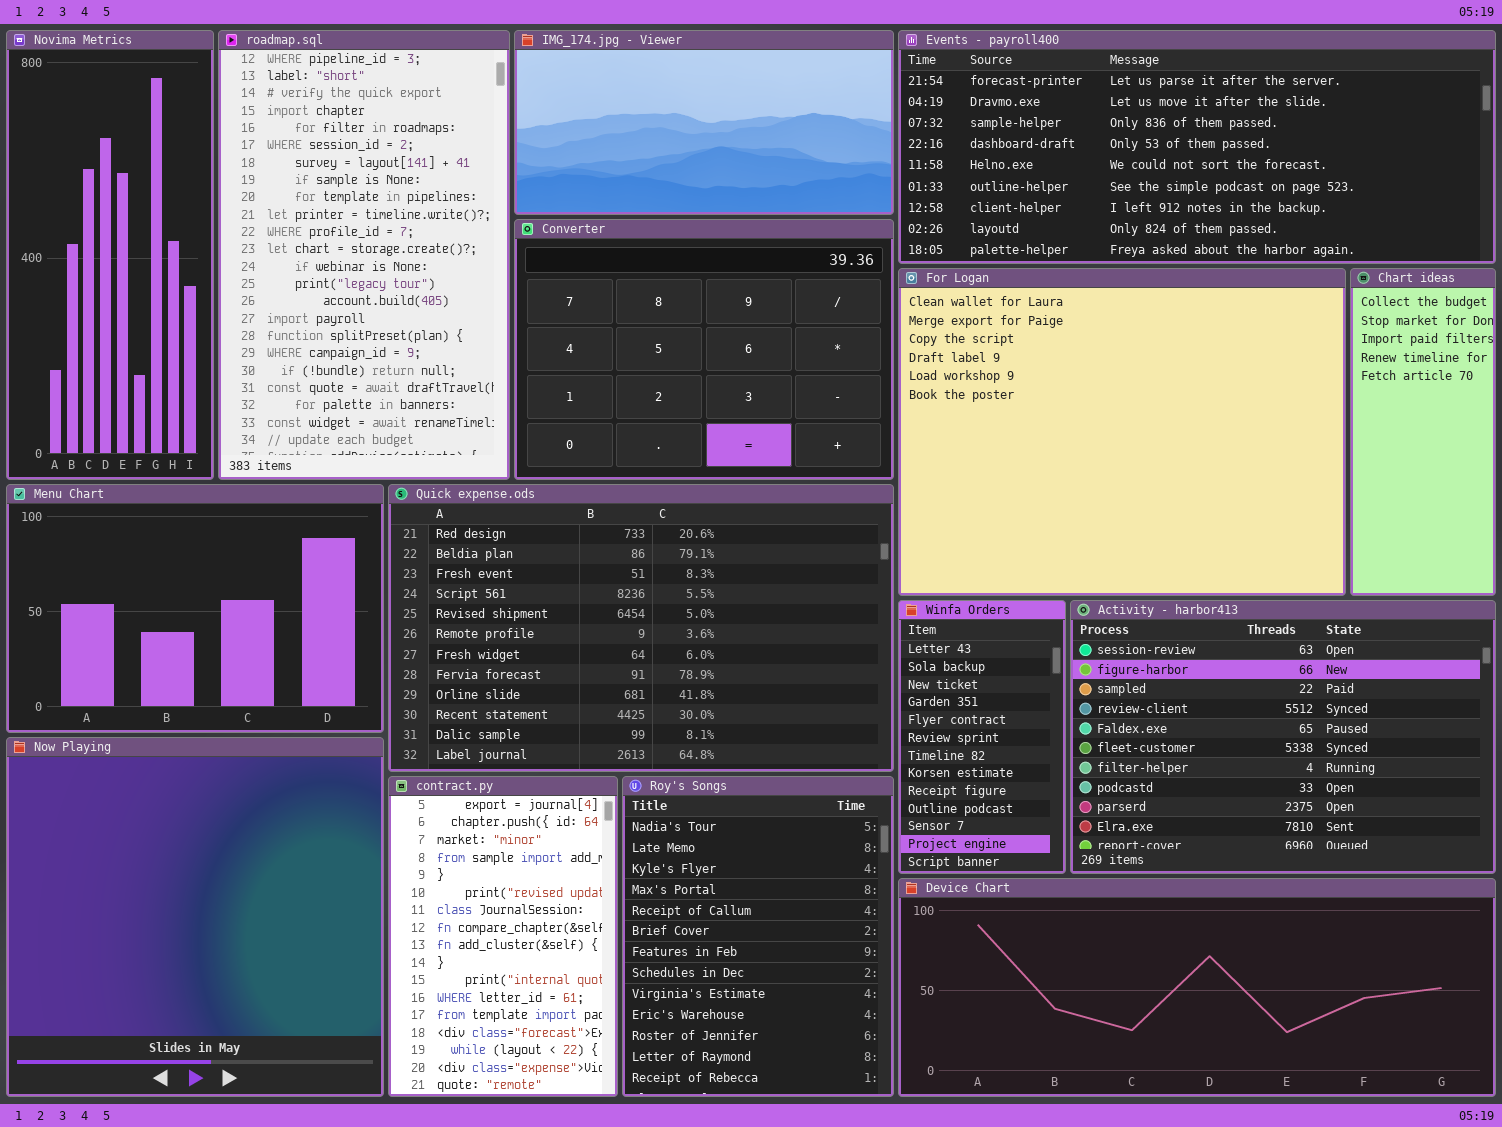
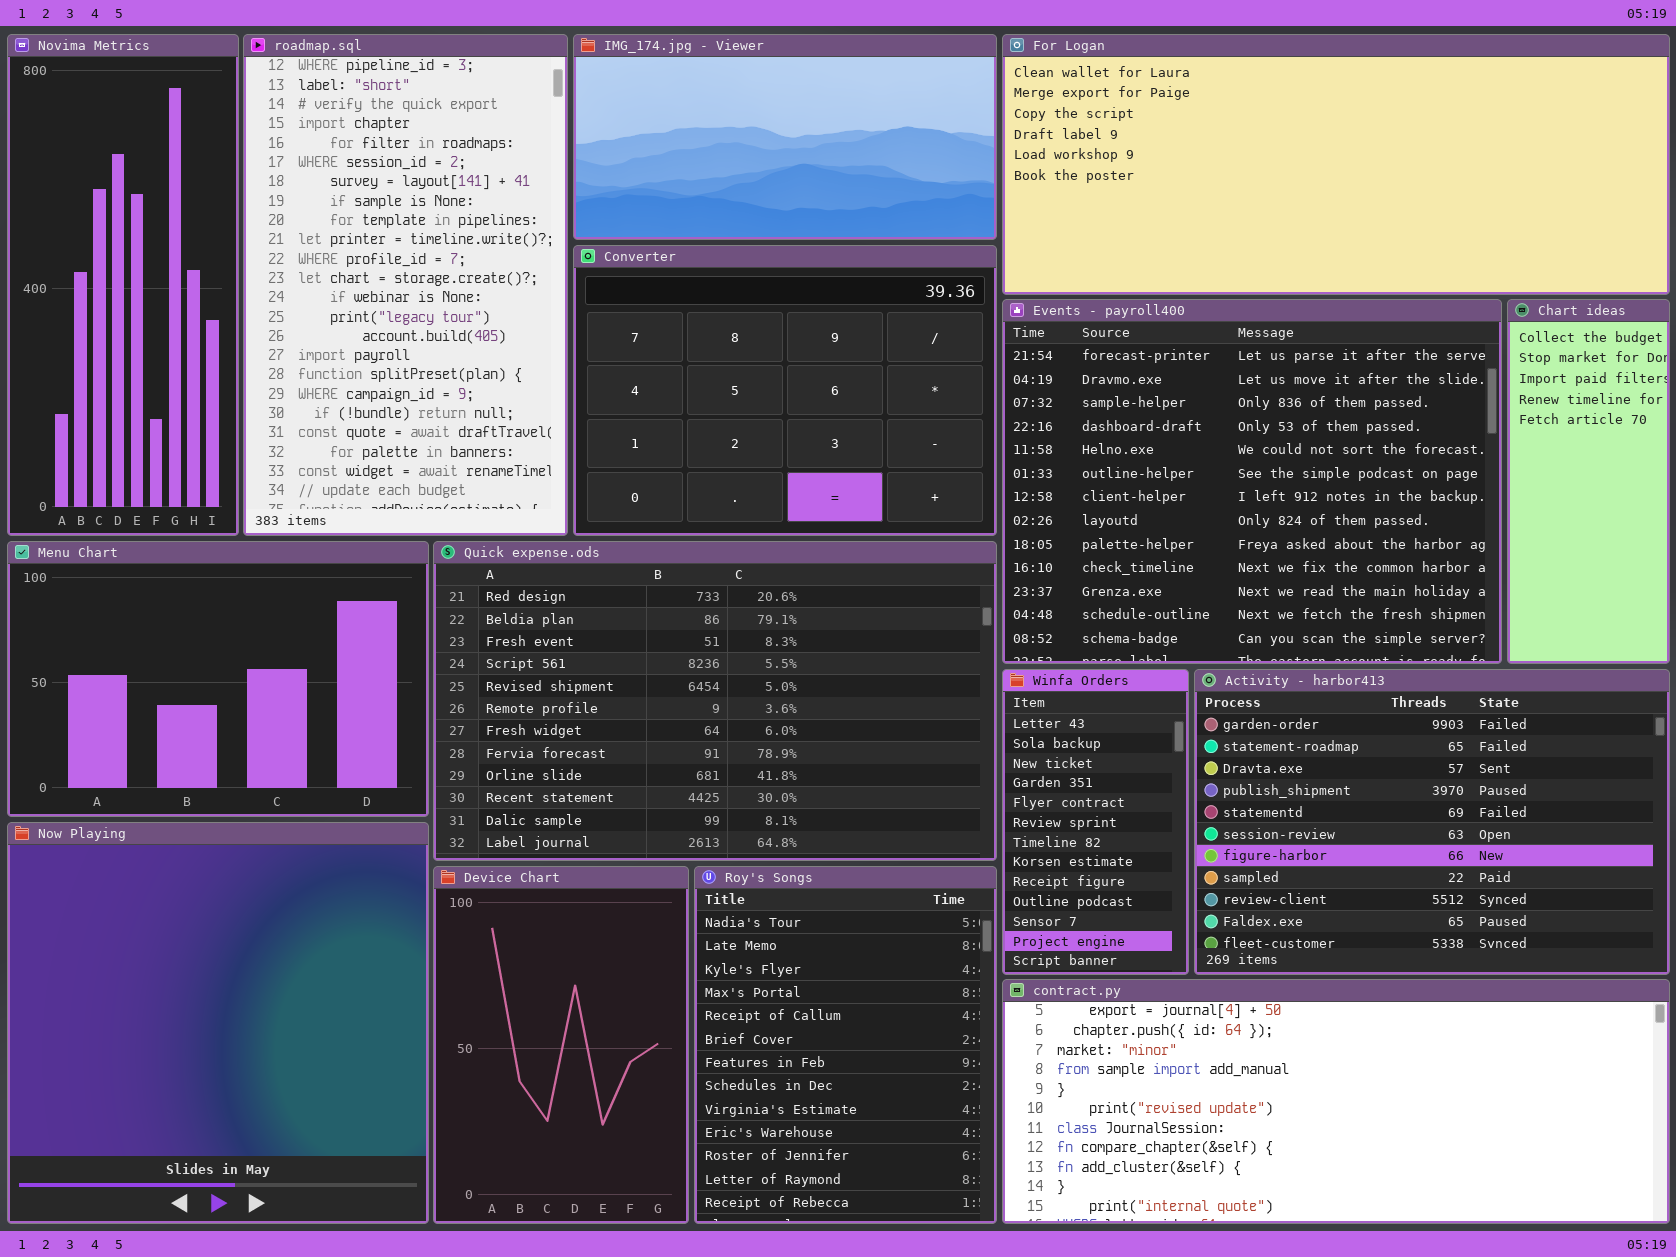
Events - payroll400: [898,30,1496,264] -> [1002,299,1502,664], moved, resized
For Logan: [898,268,1346,596] -> [1002,34,1670,295], moved, resized
Activity - harbor413: [1070,600,1496,874] -> [1194,669,1670,975], scrolled up 5 rows
contract.py: [388,776,618,1097] -> [1002,979,1670,1224], moved, resized
Device Chart: [898,878,1496,1097] -> [433,866,689,1224], moved, resized

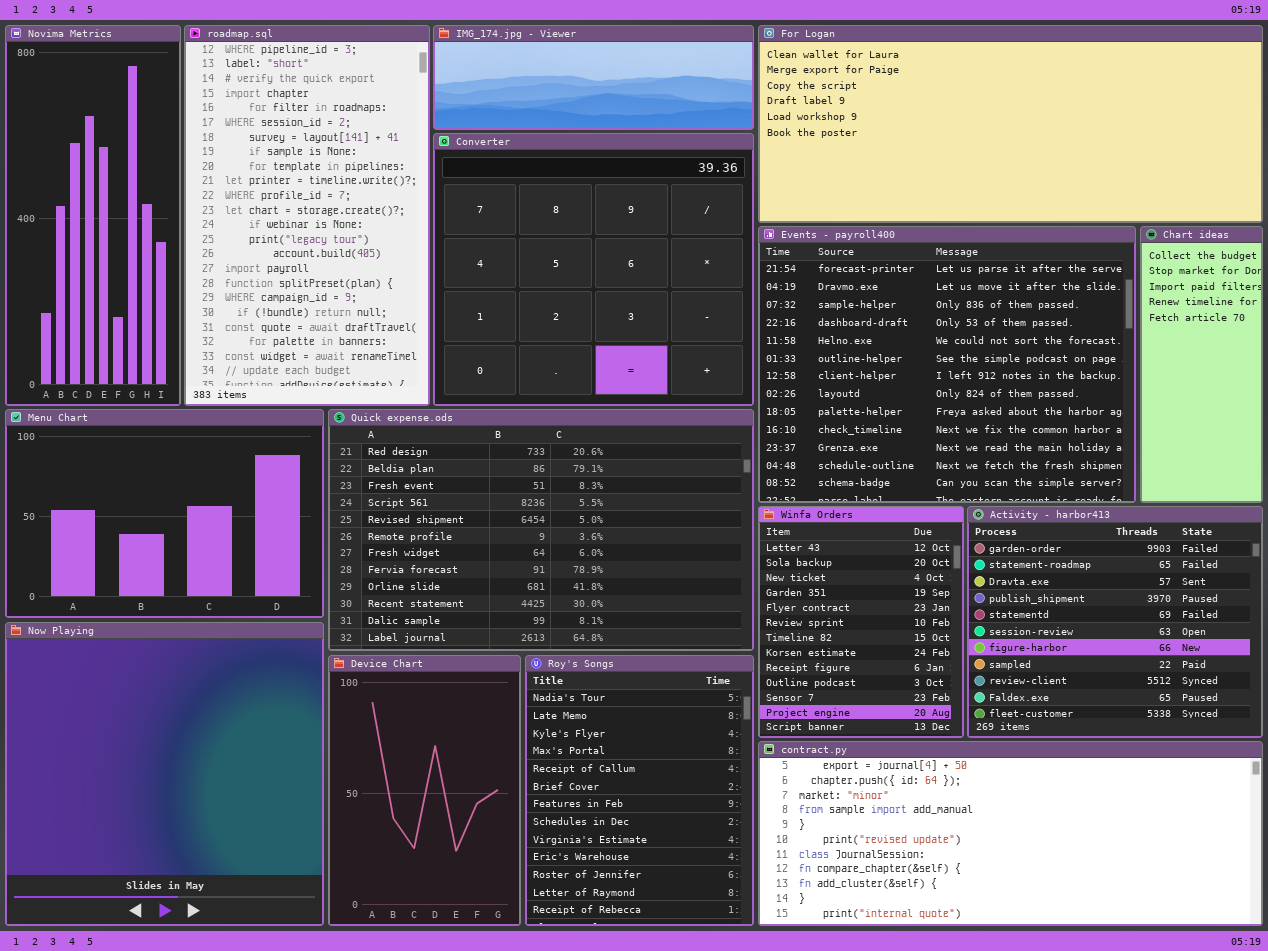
IMG_174.jpg - Viewer: [573,34,997,240] -> [433,25,754,130], resized
Converter: [573,245,997,536] -> [433,133,754,406], resized
Winfa Orders: [1002,669,1189,975] -> [758,506,964,738], resized
Activity - harbor413: [1194,669,1670,975] -> [967,506,1263,738], resized

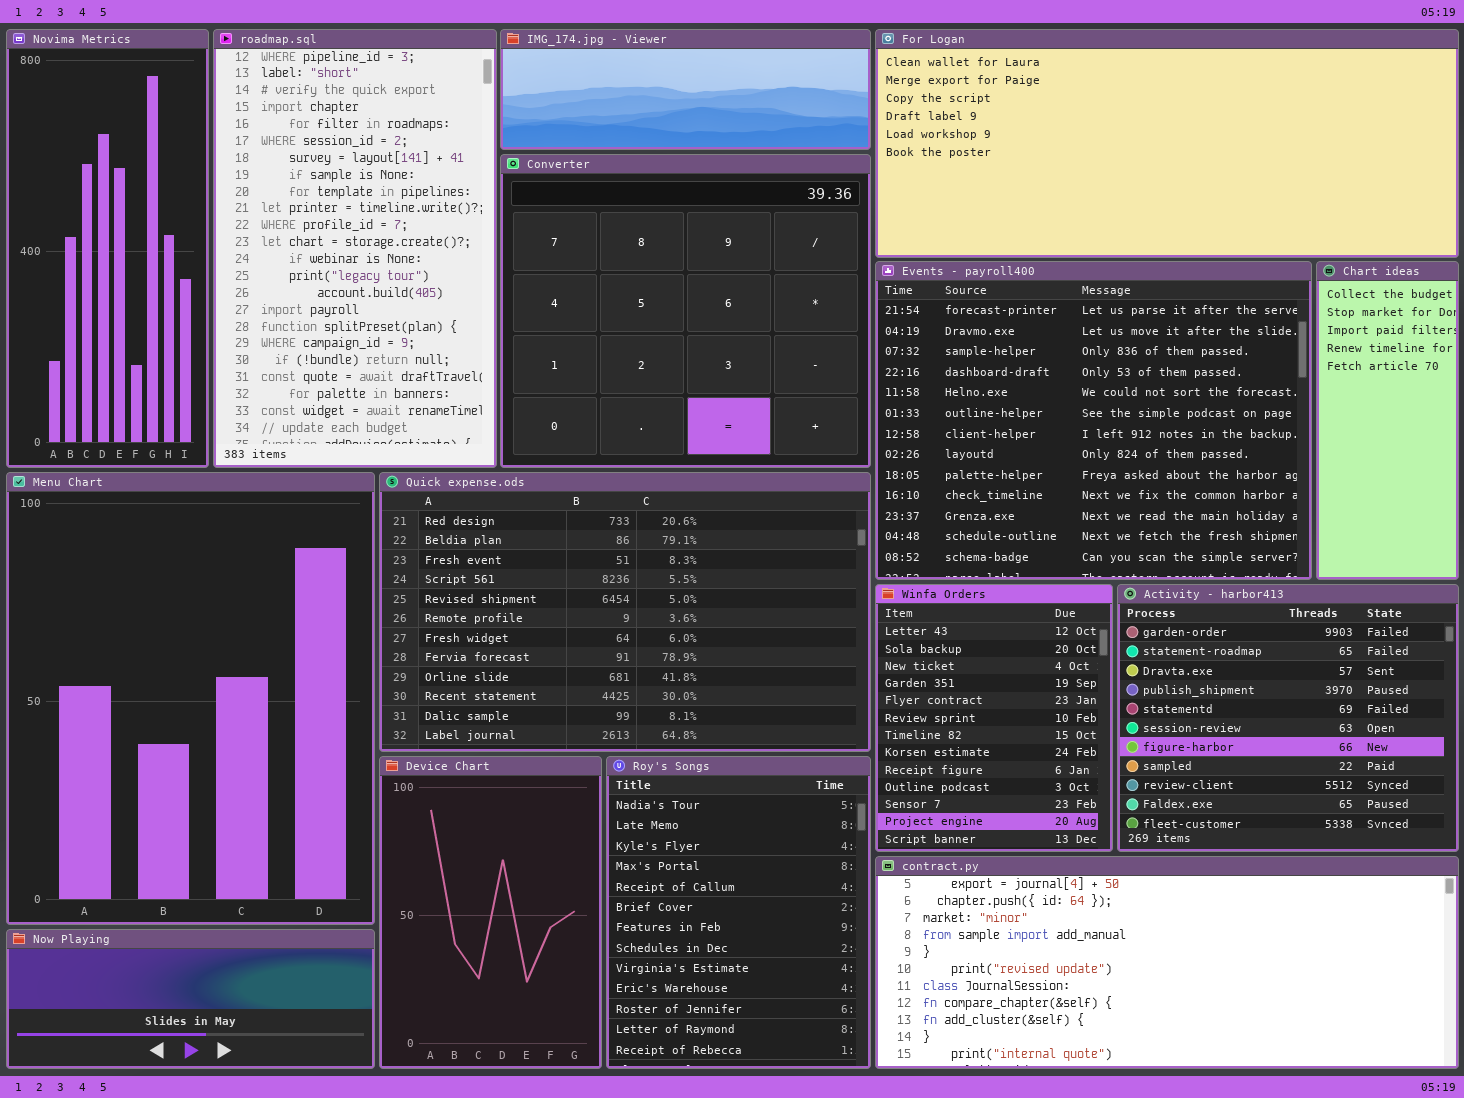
Menu Chart: [5,409,324,618] -> [6,472,375,925], resized
Now Playing: [5,622,324,926] -> [6,929,375,1069], resized

